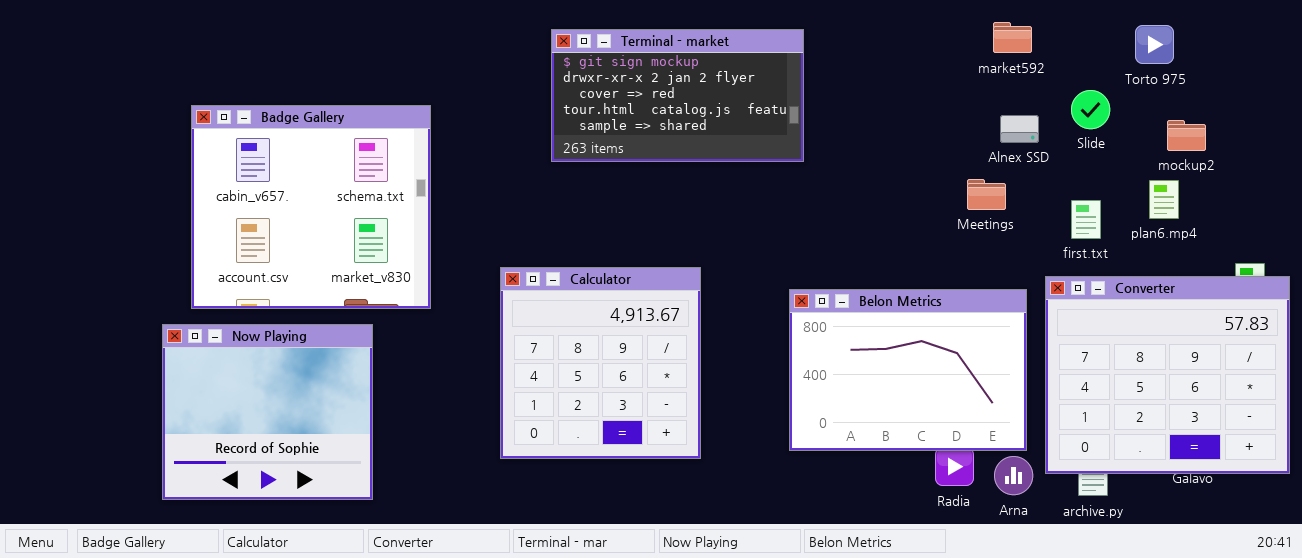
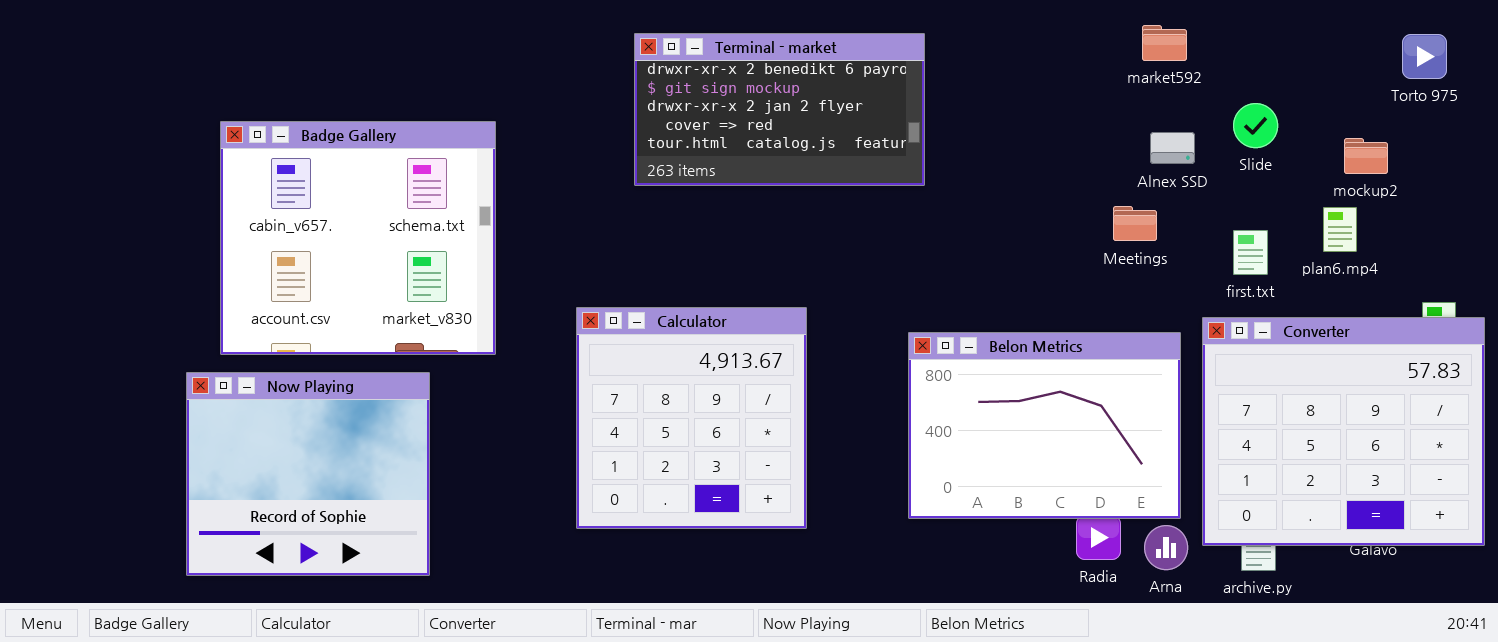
Torto 975: [1135,25,1174,64] -> [1402,34,1447,79], moved
Terminal - market: [551,29,804,162] -> [634,33,925,186], scrolled up 1 row

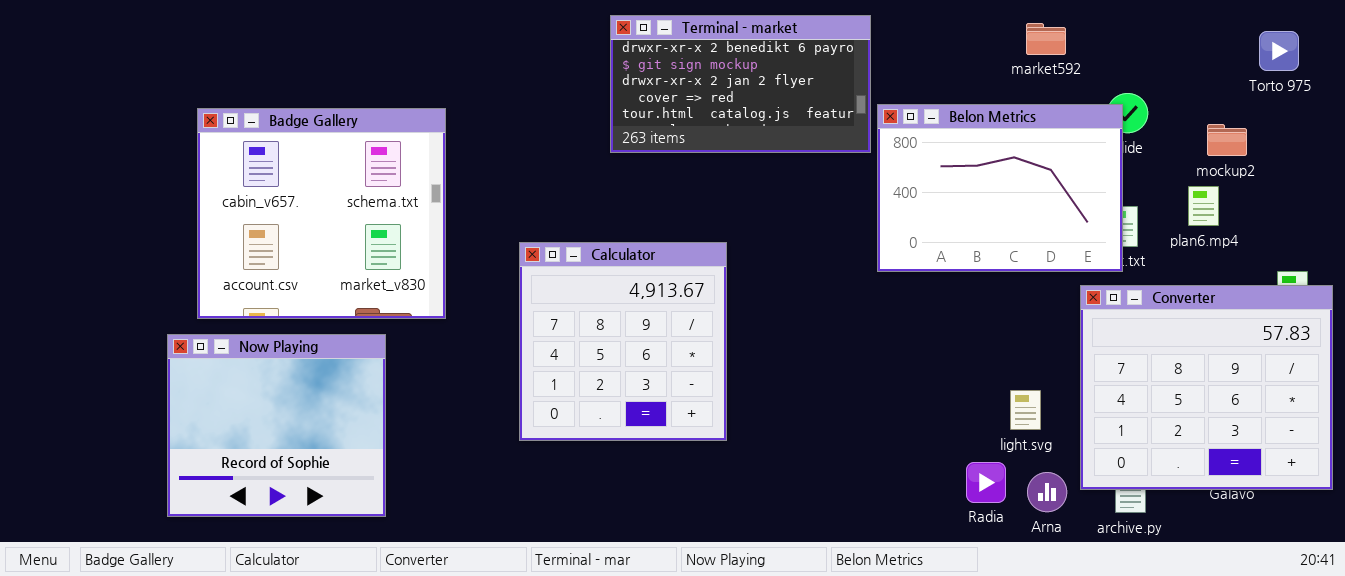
Terminal - market: [634,33,925,186] -> [610,15,871,153], moved
Calculator: [576,307,807,529] -> [519,242,727,441], moved
Belon Metrics: [908,332,1181,519] -> [877,104,1123,272], moved

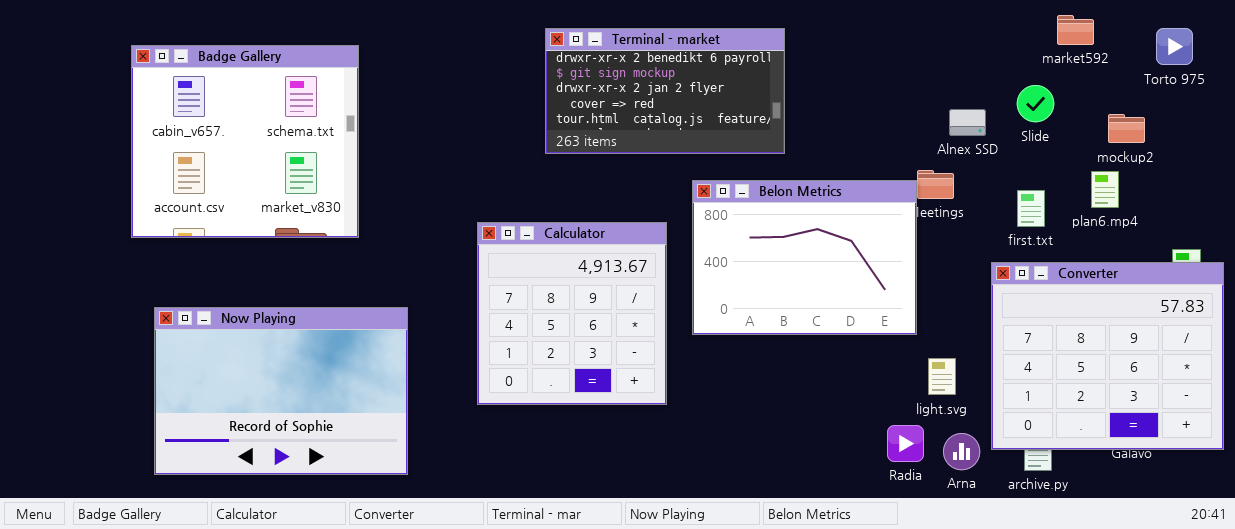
Terminal - market: [610,15,871,153] -> [545,28,785,154], moved
market592: [1026,23,1066,55] -> [1057,15,1094,45], moved
Belon Metrics: [877,104,1123,272] -> [692,180,917,335], moved
Badge Gallery: [197,108,446,319] -> [131,45,359,238], moved
Now Playing: [167,334,386,517] -> [154,307,408,475], resized

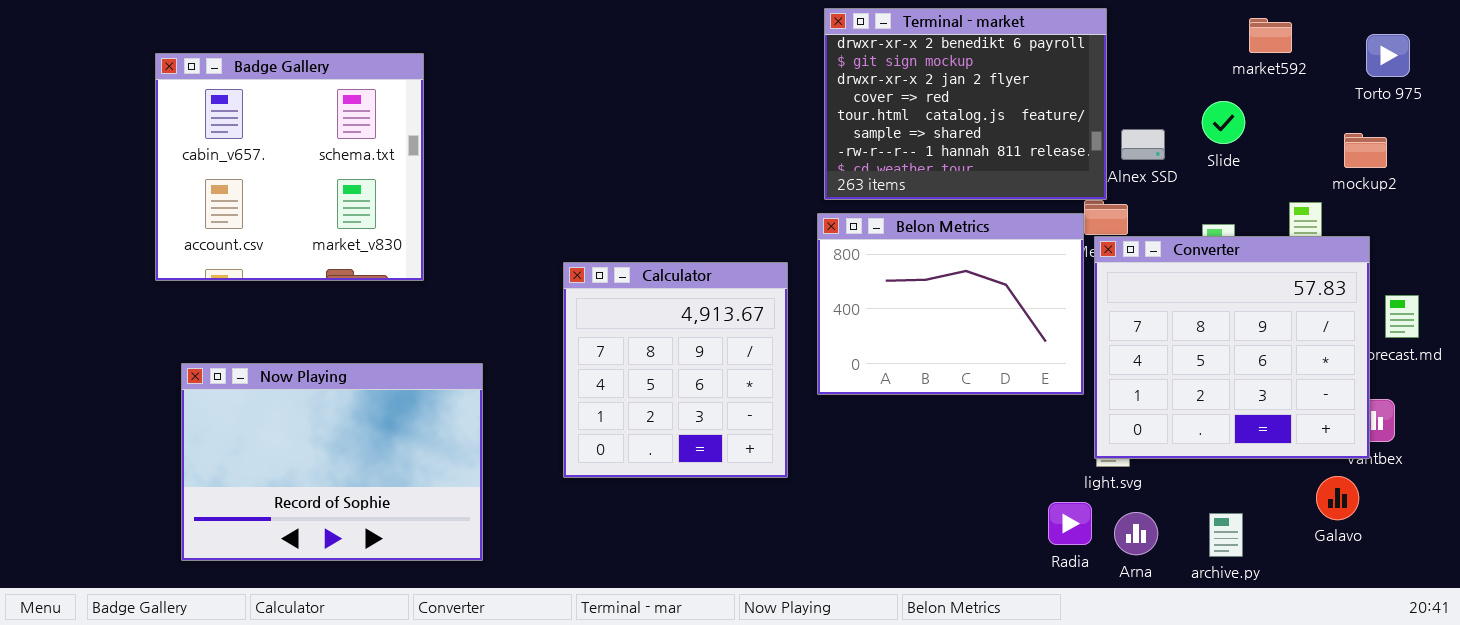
Terminal - market: [545,28,785,154] -> [824,8,1107,200], moved, resized
mockup2: [1108,114,1145,143] -> [1344,133,1387,168], moved
Converter: [991,262,1224,450] -> [1094,236,1370,459], moved

